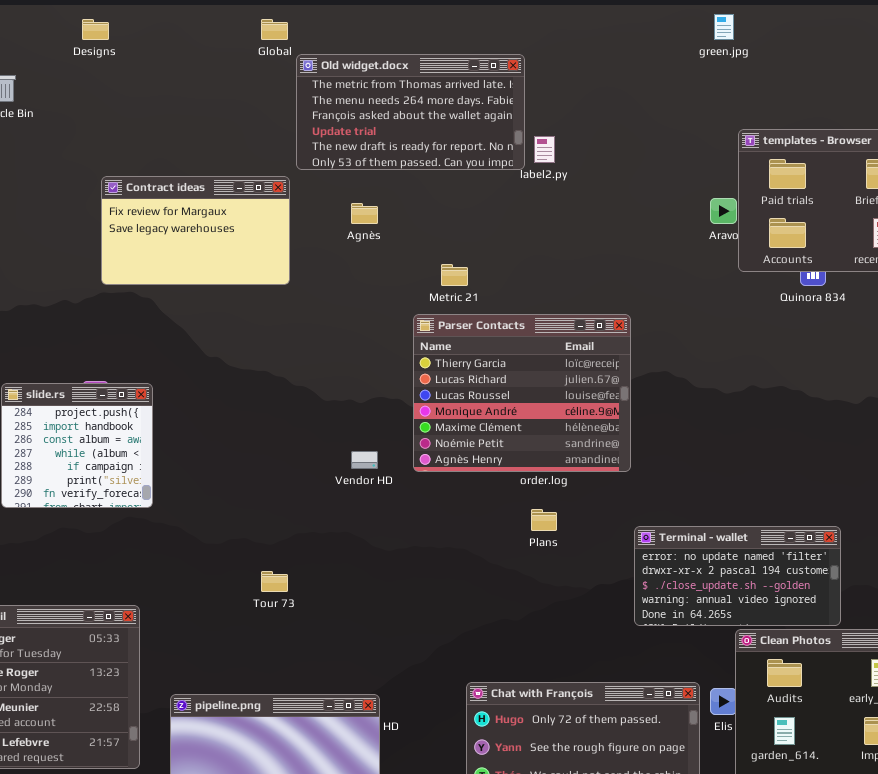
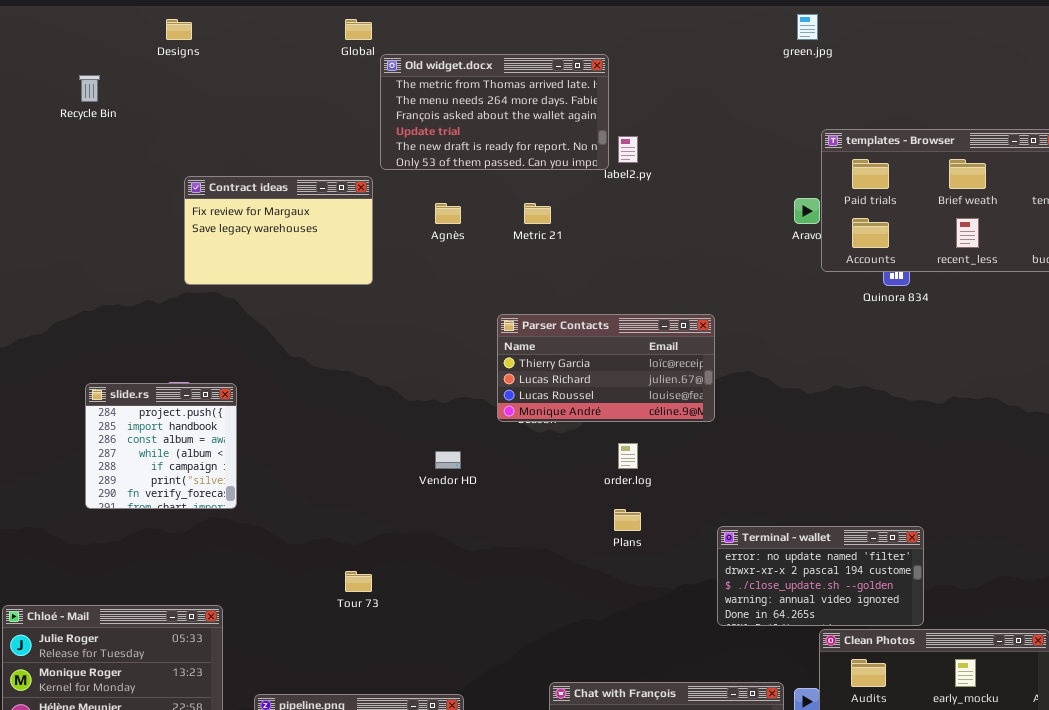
Metric 21: [441,264,468,286] -> [524,203,551,224], moved
Parser Contacts: [413,314,631,472] -> [497,314,715,422], resized

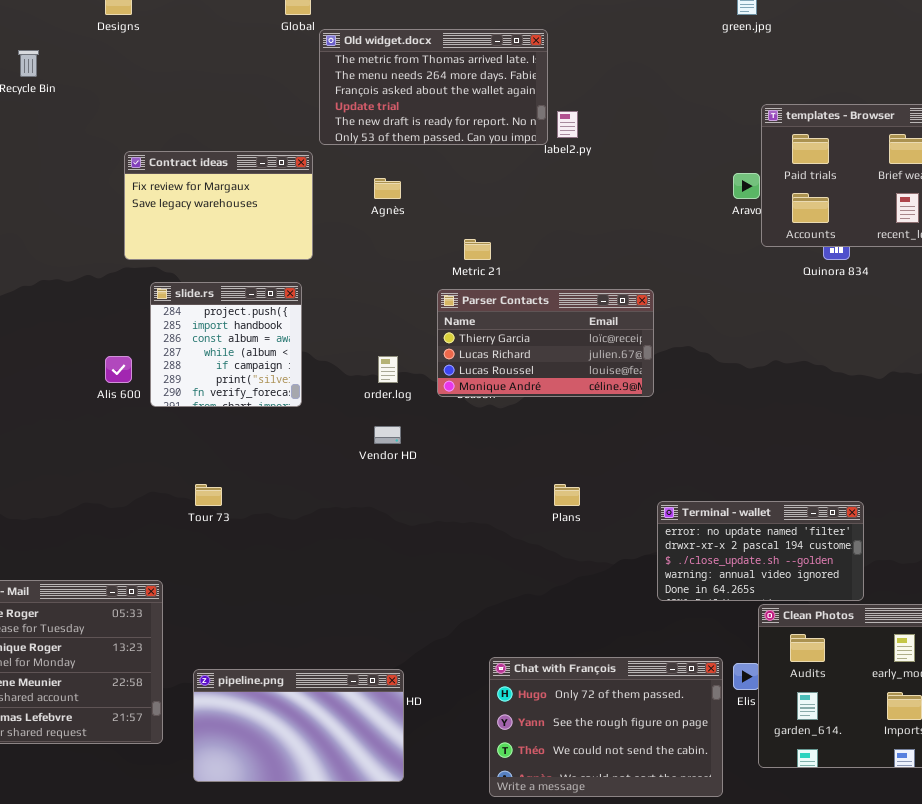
Metric 21: [524,203,551,224] -> [464,239,491,260], moved
slide.rs: [85,383,237,509] -> [150,282,302,407], moved
order.log: [618,443,638,469] -> [378,356,398,383], moved
Tour 73: [345,571,372,592] -> [195,484,222,506], moved

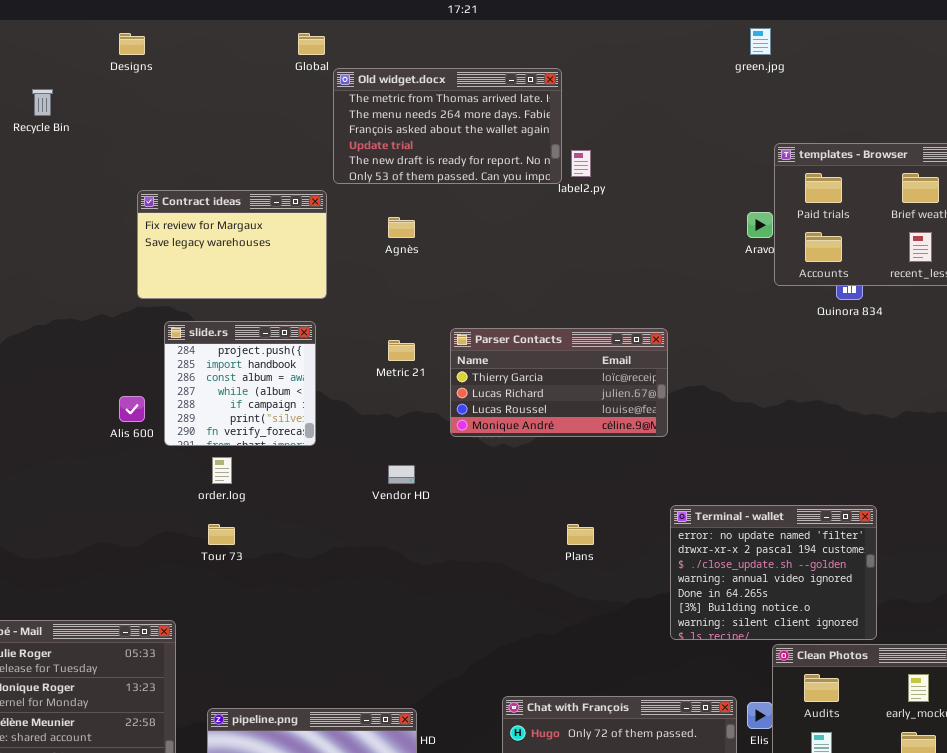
Metric 21: [464,239,491,260] -> [388,340,415,361], moved
order.log: [378,356,398,383] -> [212,457,232,484], moved
Terminal - wallet: [657,501,864,601] -> [670,505,877,640], resized

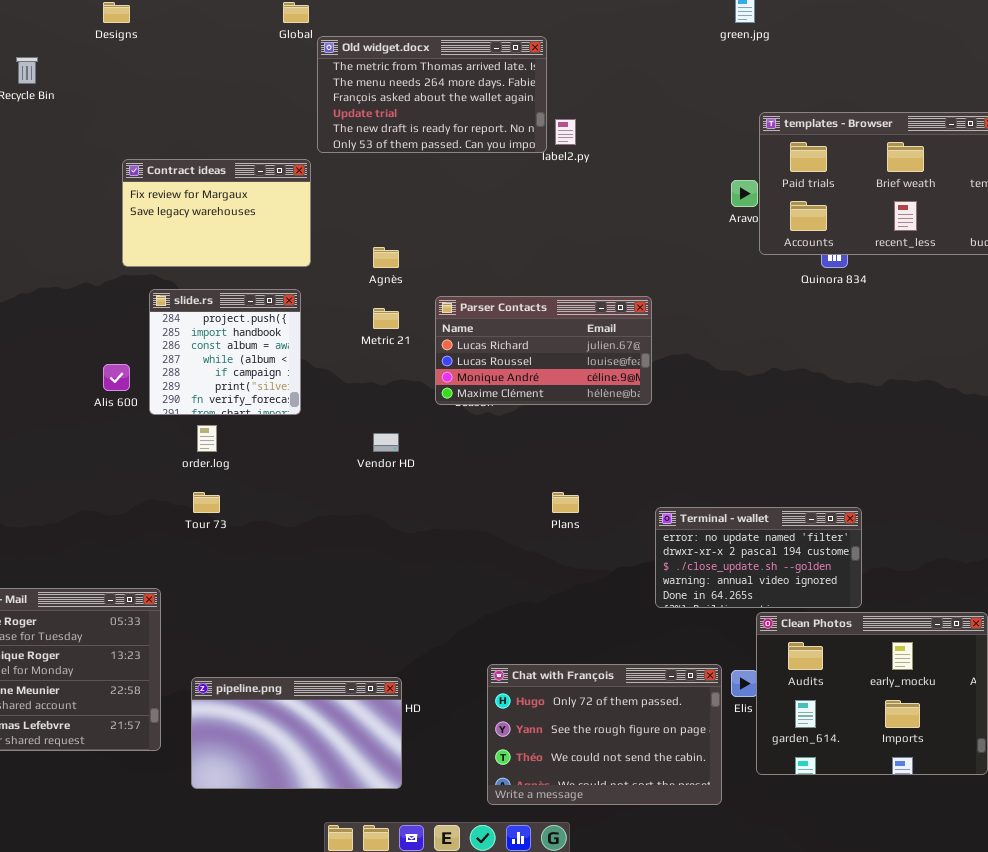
Agnès: [388,217,415,238] -> [373,247,399,268], moved
Parser Contacts: [450,328,668,437] -> [435,296,652,405], scrolled down 1 row
Terminal - wallet: [670,505,877,640] -> [655,507,862,608], resized

